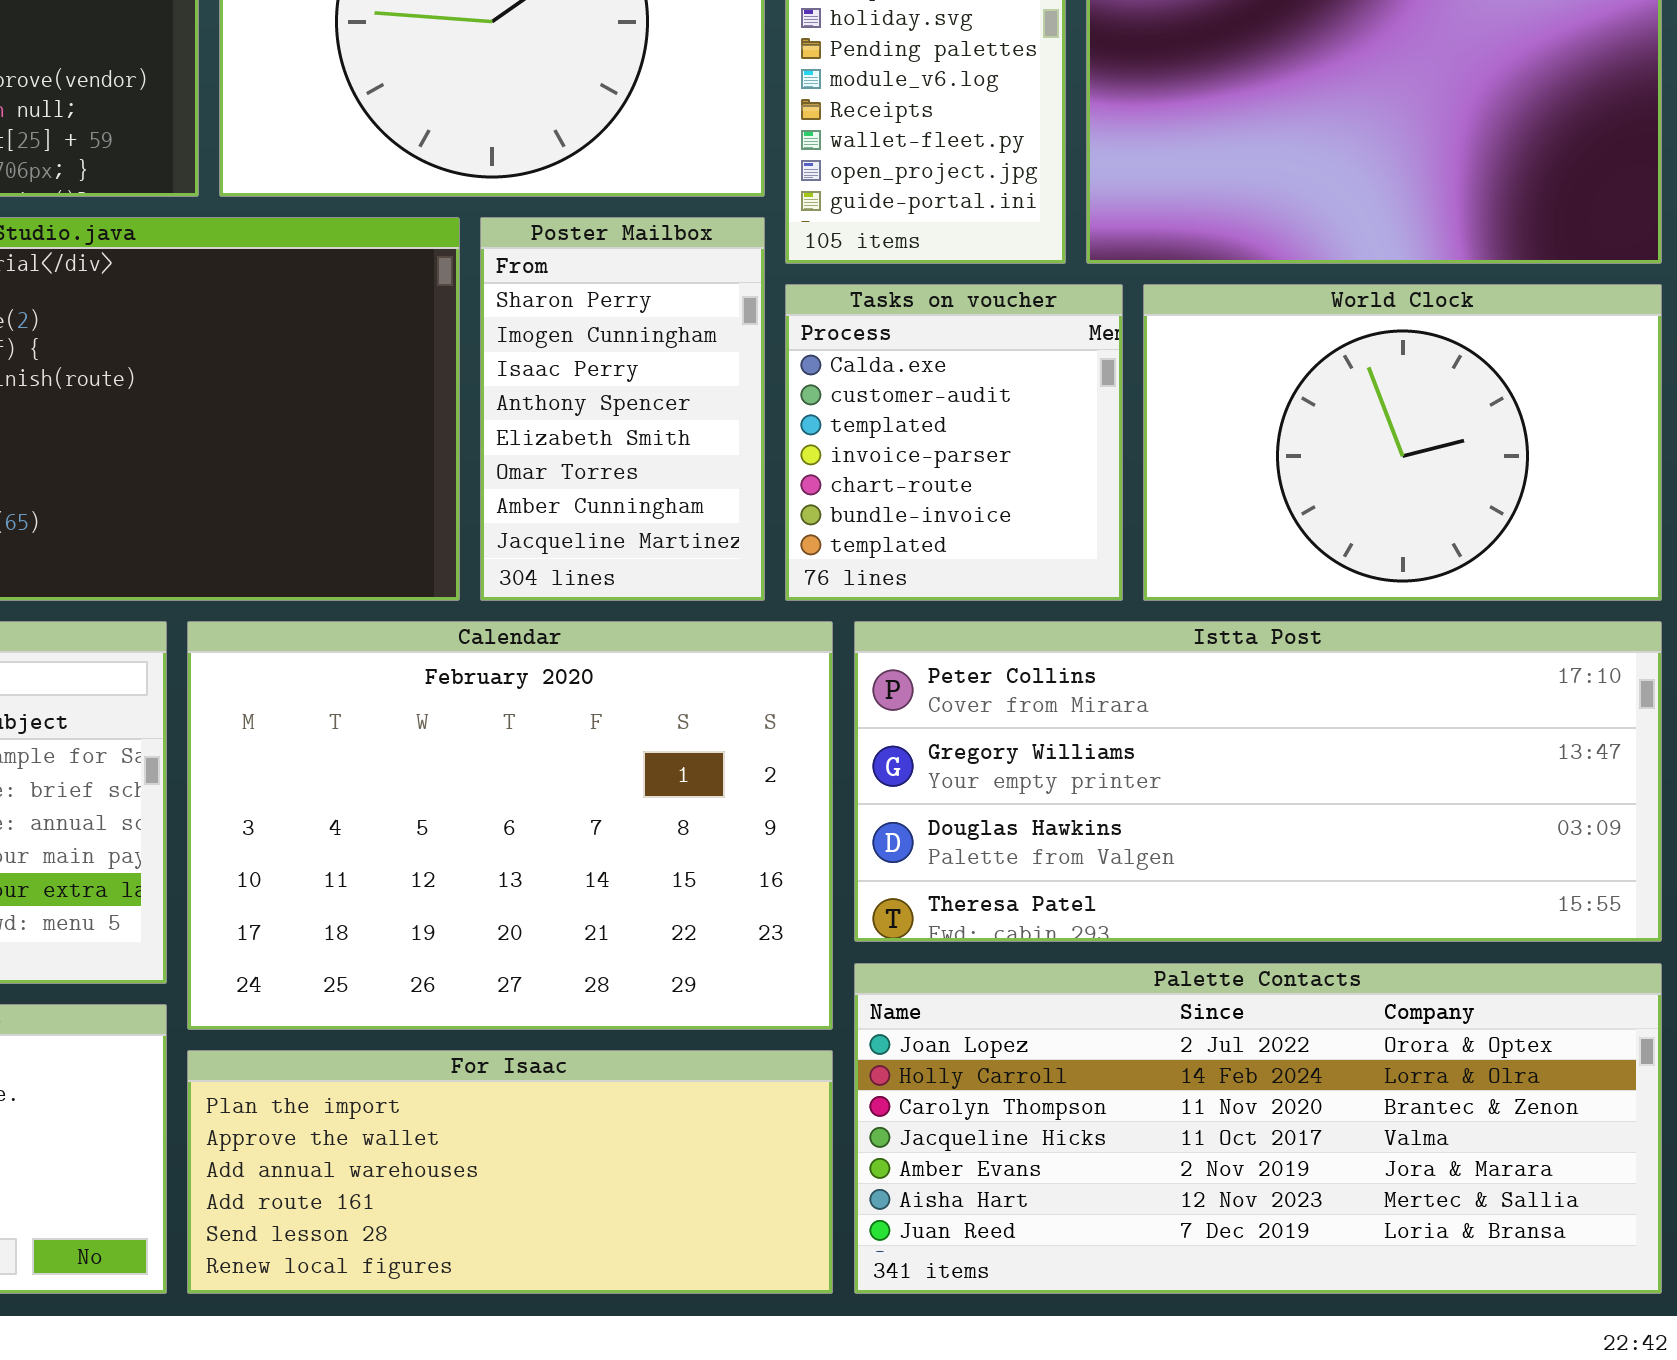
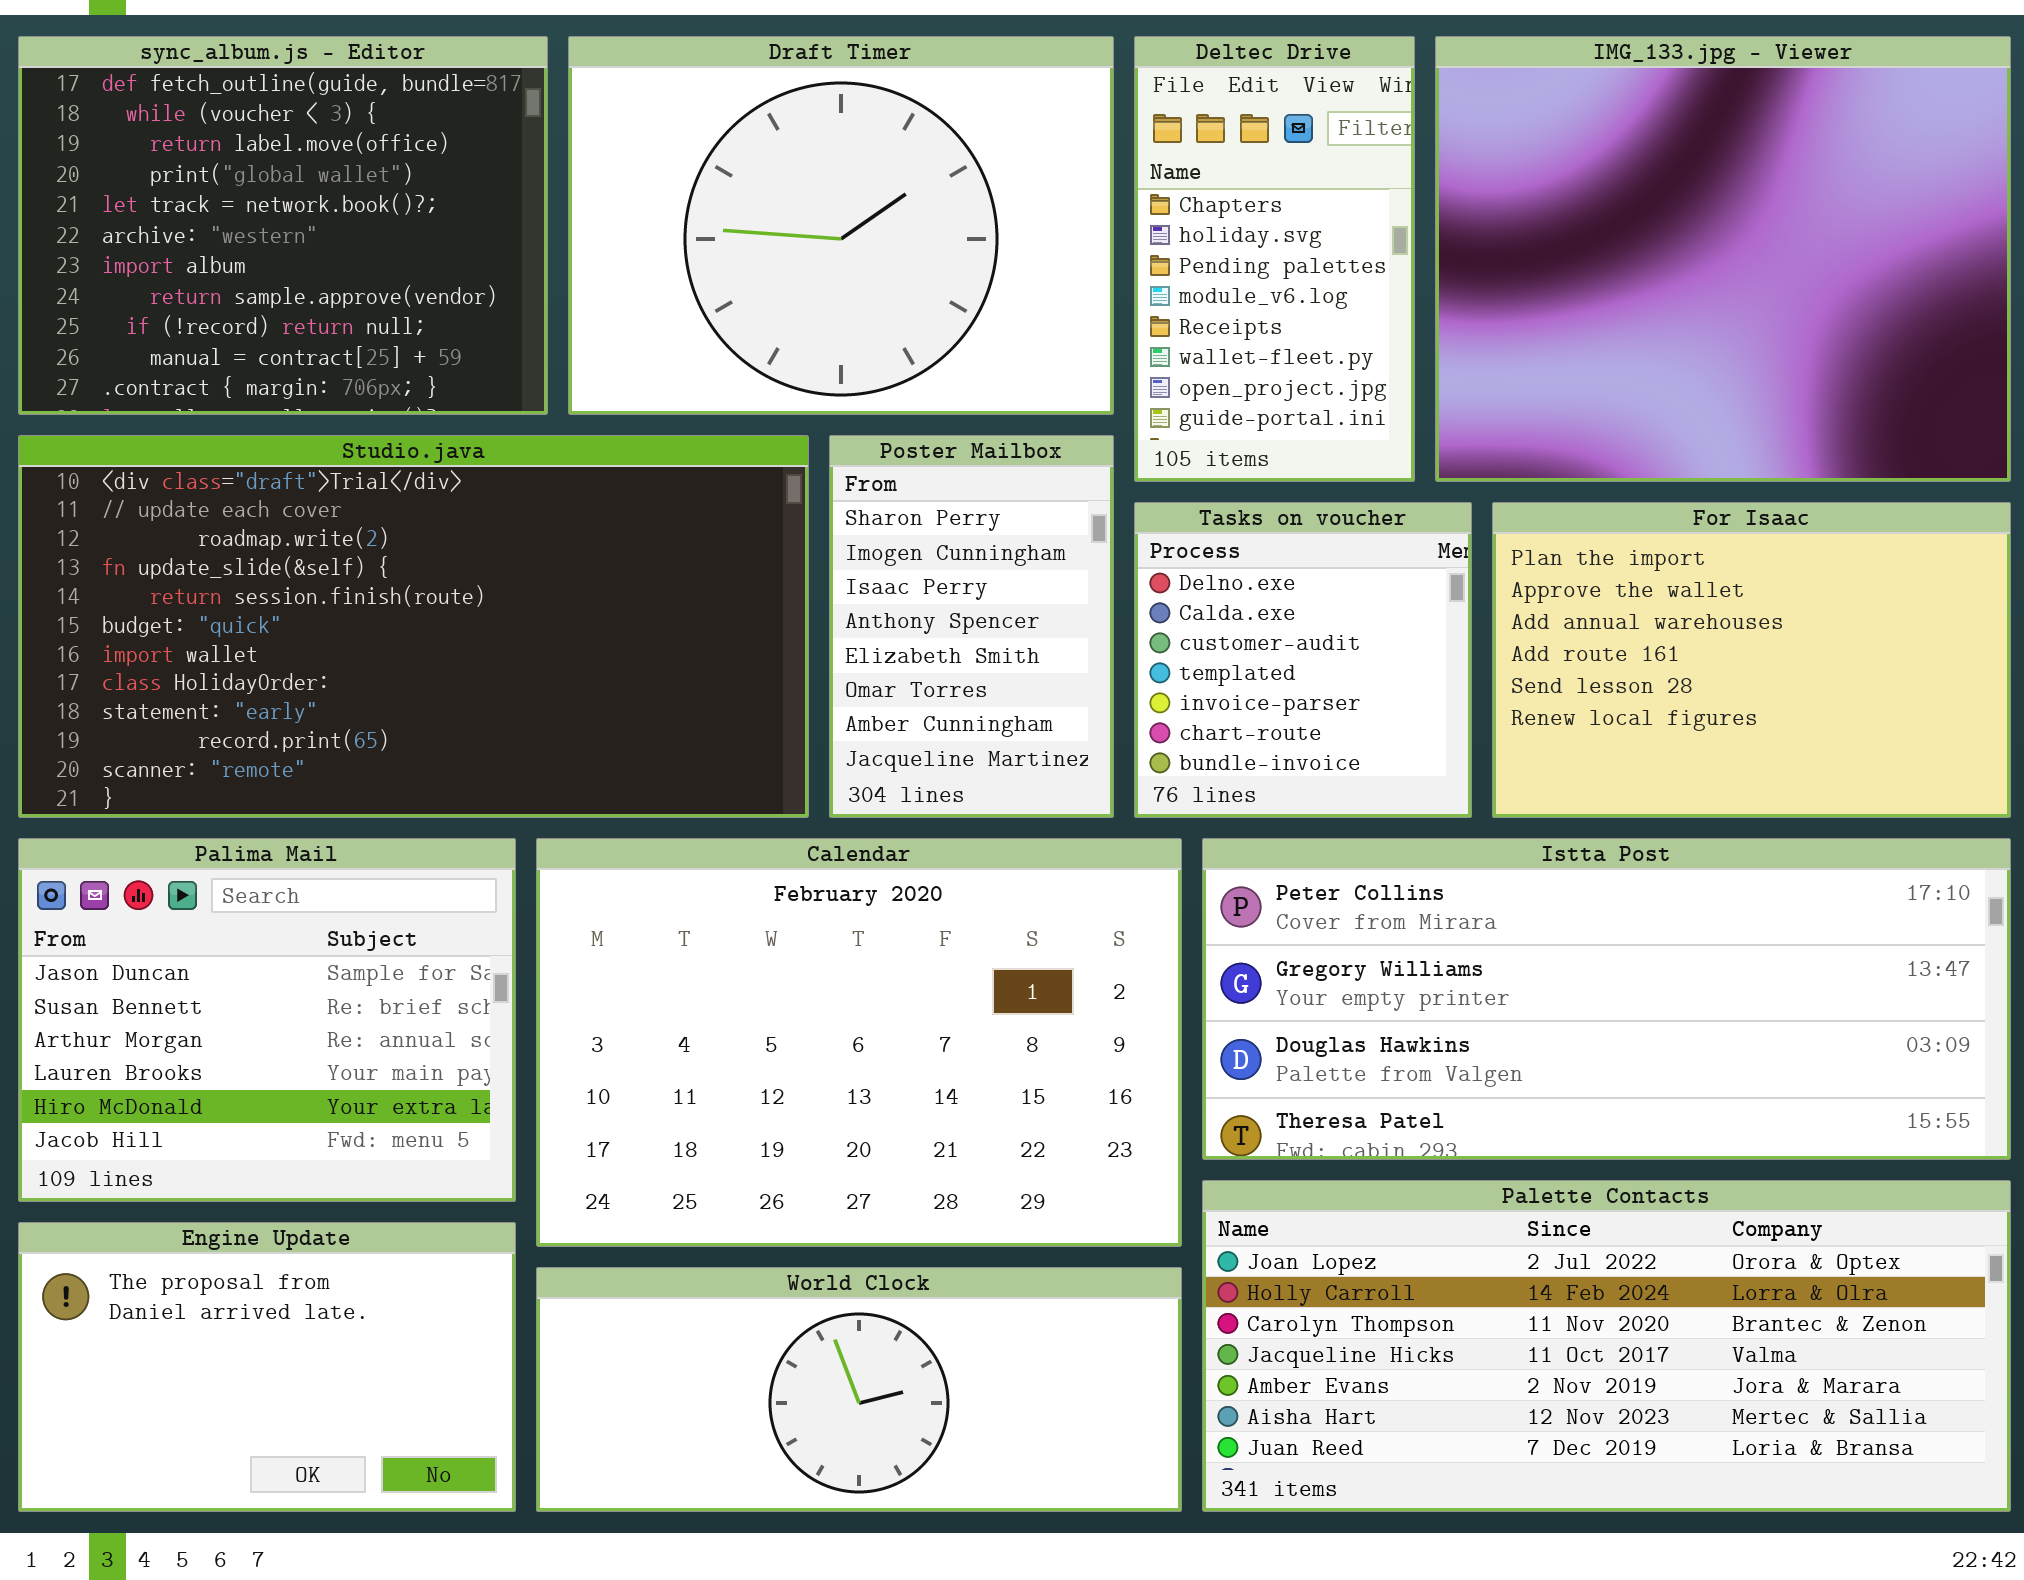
Tasks on voucher: [785,284,1123,601] -> [1134,502,1472,818], scrolled up 1 row
World Clock: [1143,284,1662,601] -> [536,1267,1182,1512], moved, resized
For Isaac: [187,1050,833,1294] -> [1492,502,2011,818], moved, resized

